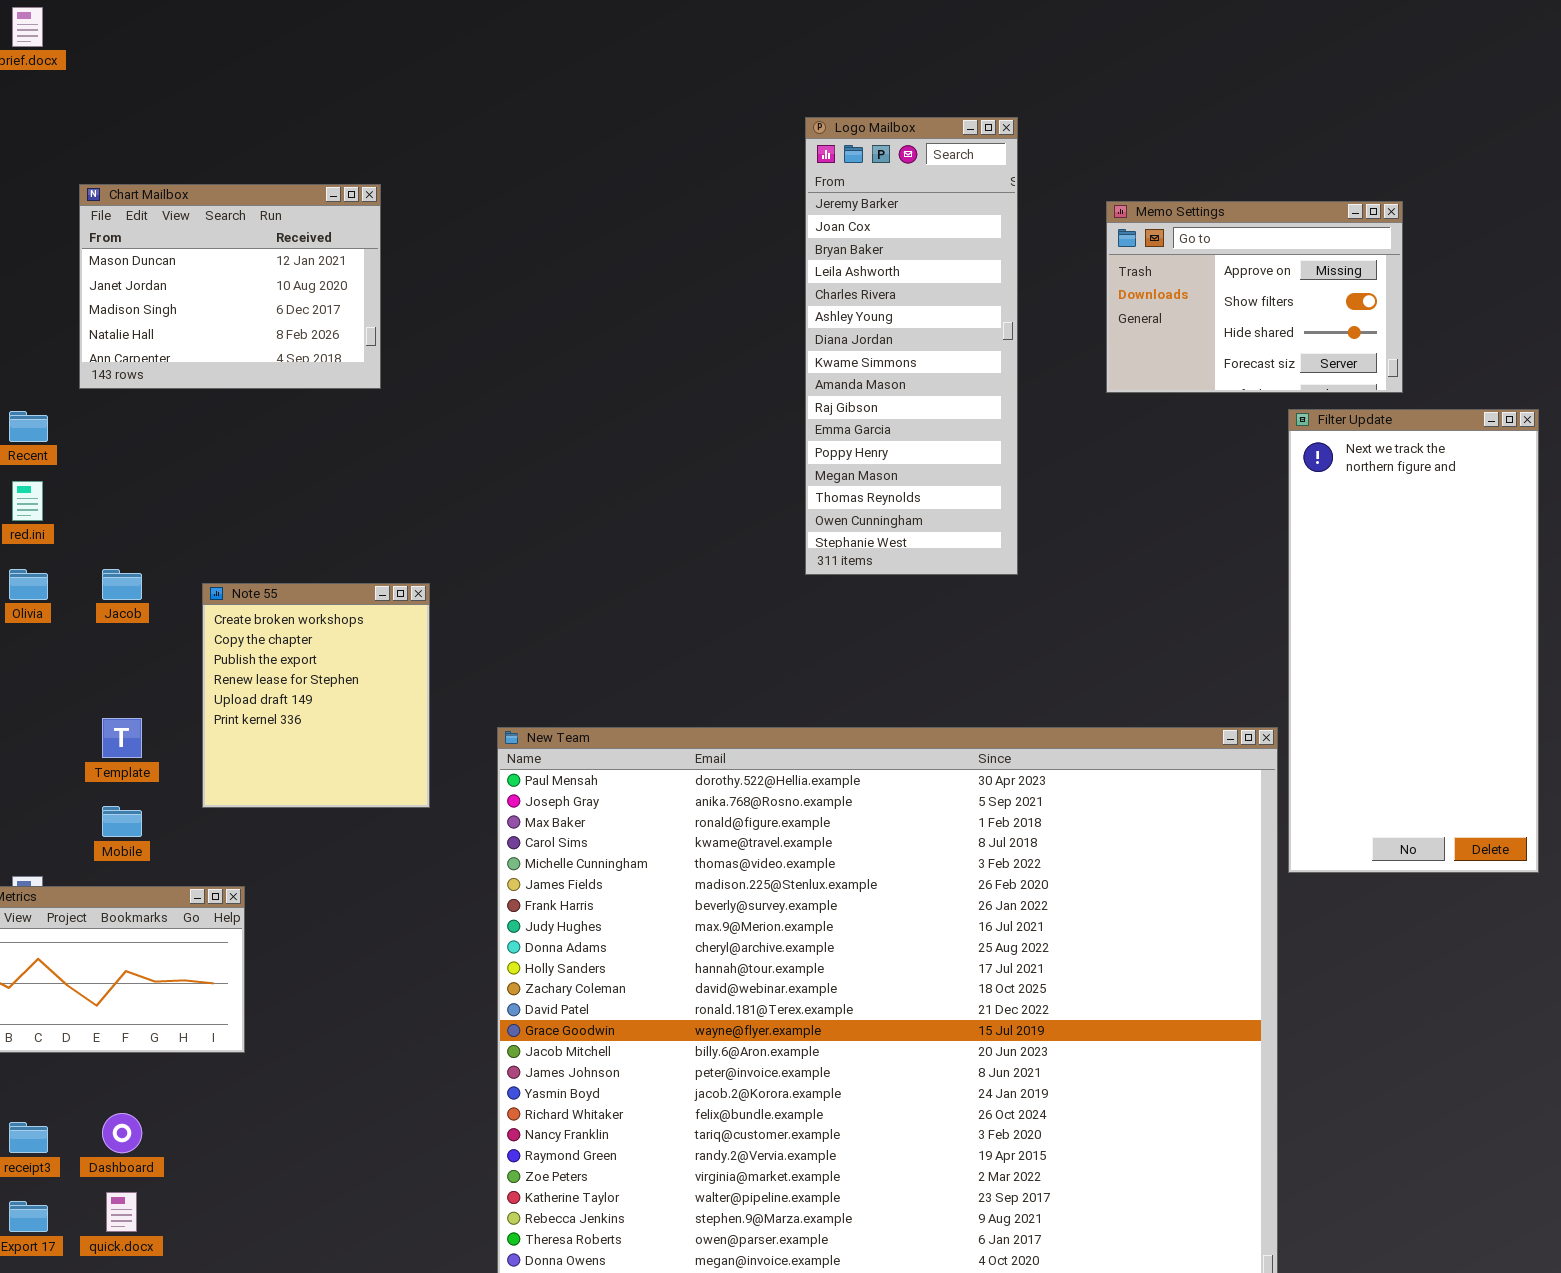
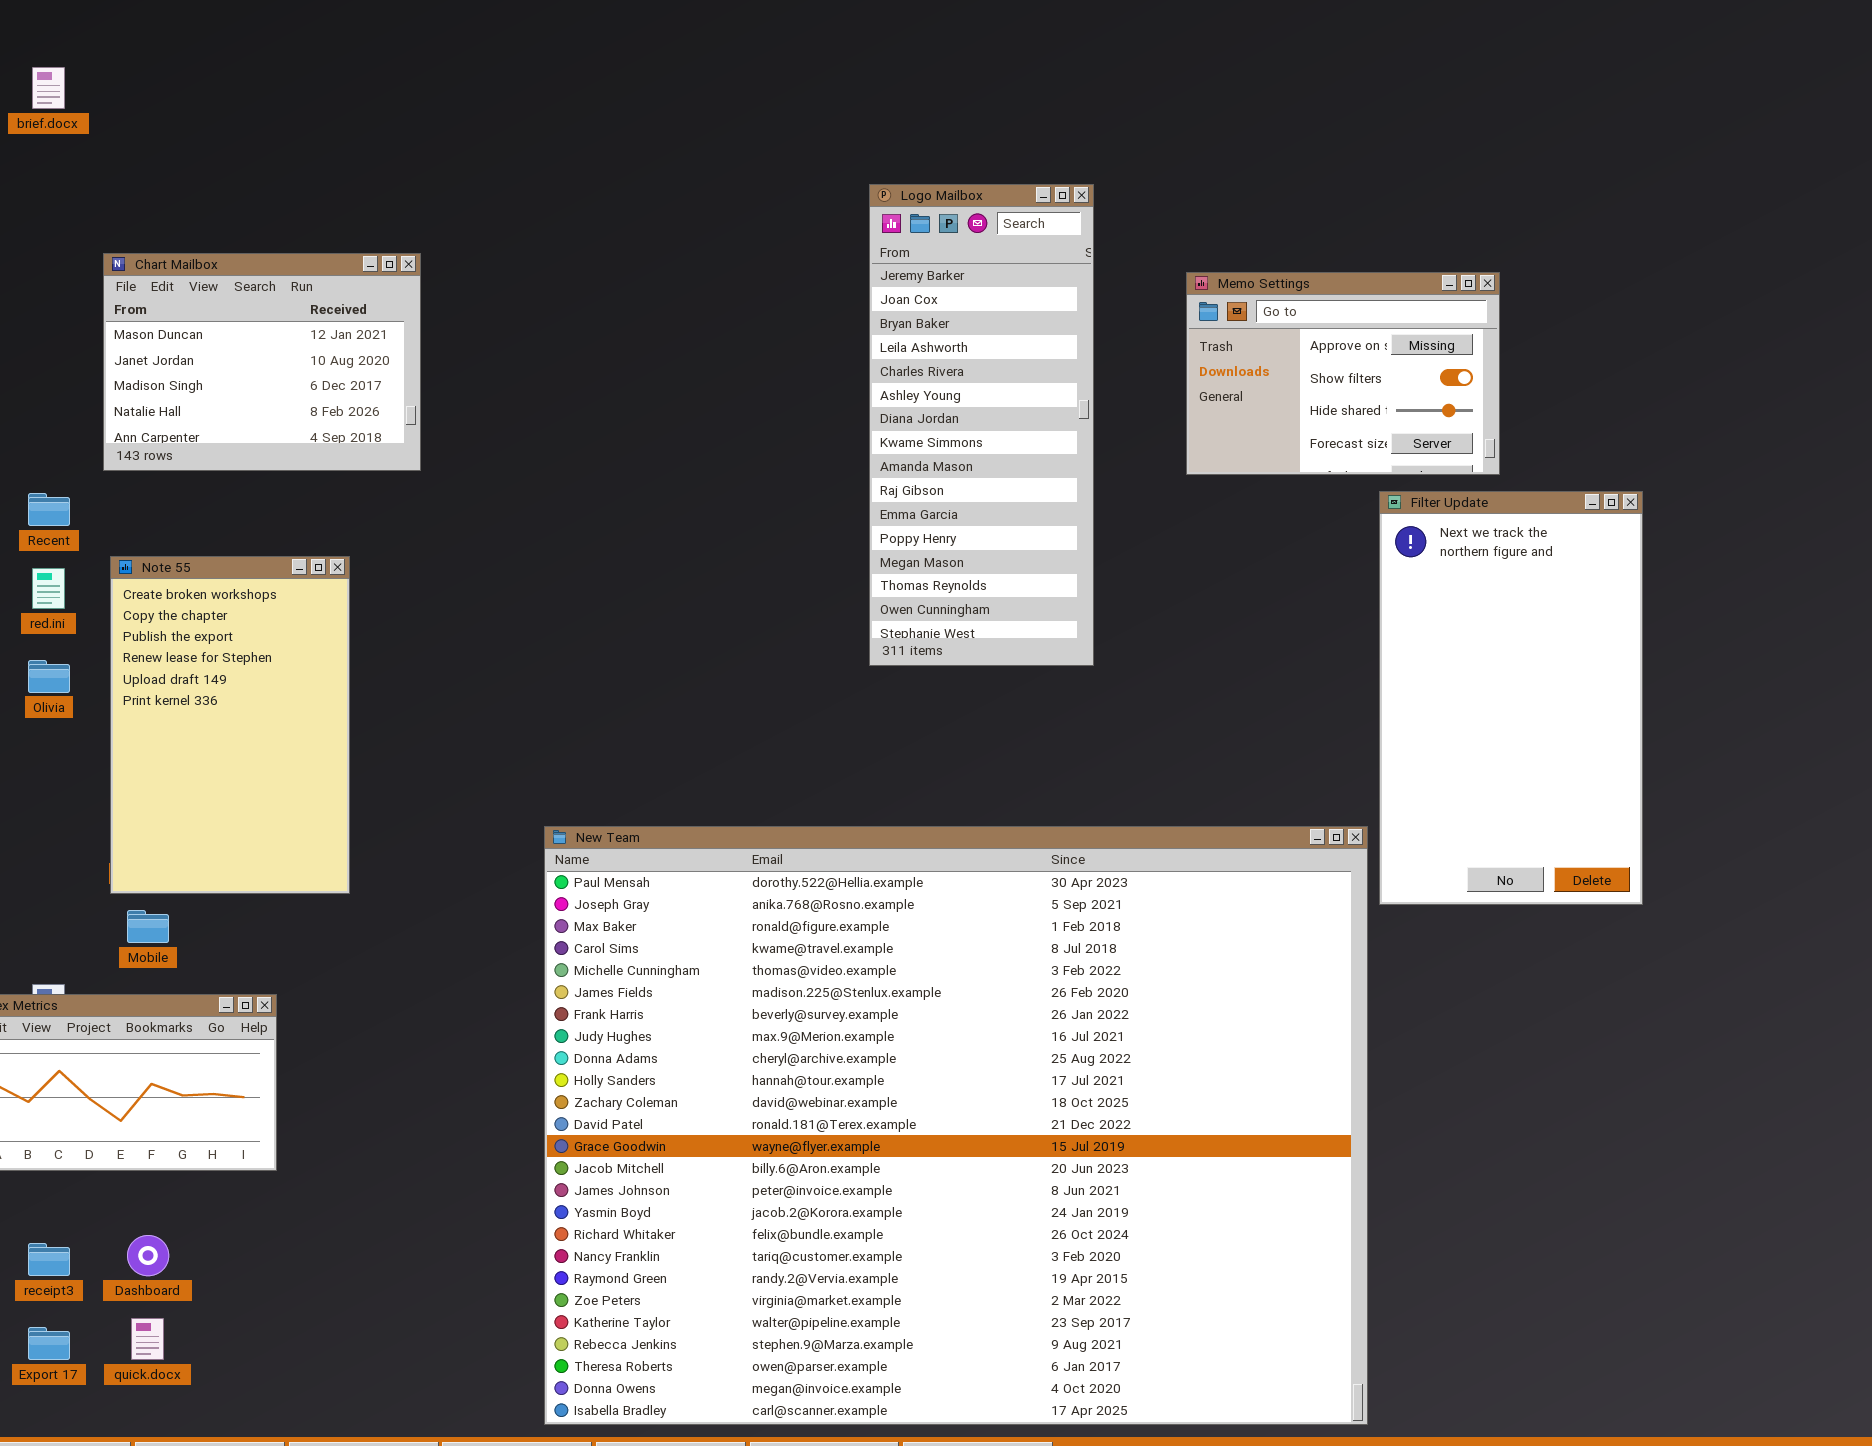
Filter Update: [1288,409,1539,873] -> [1379,491,1643,905], resized
Note 55: [202,583,430,808] -> [110,556,350,894], moved, resized

